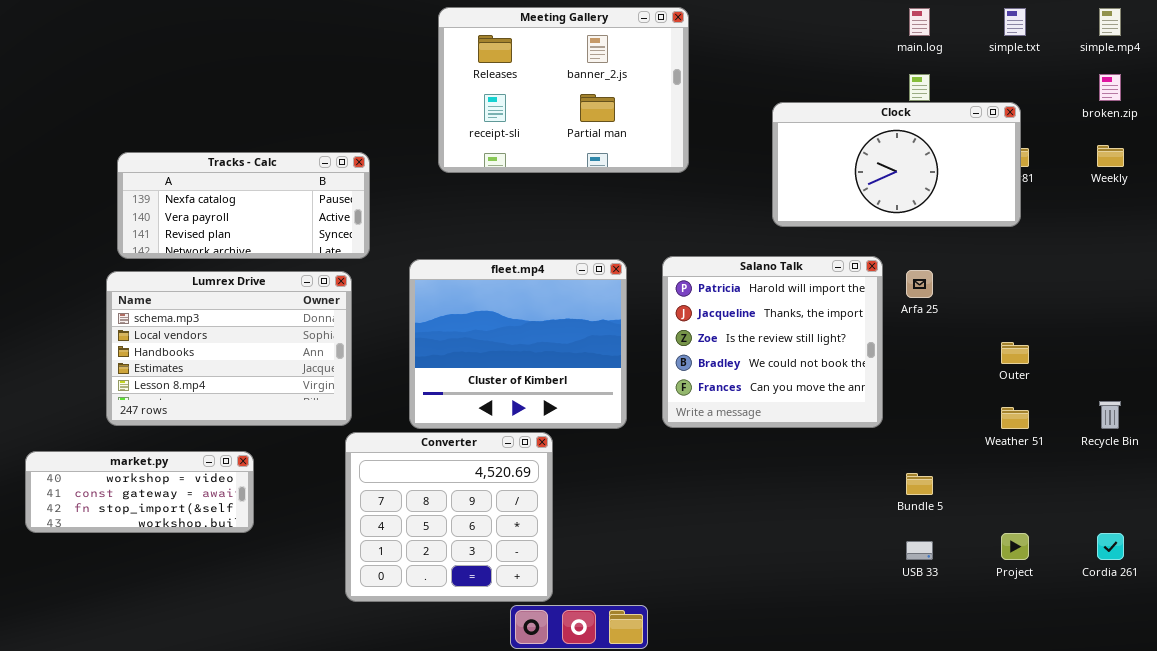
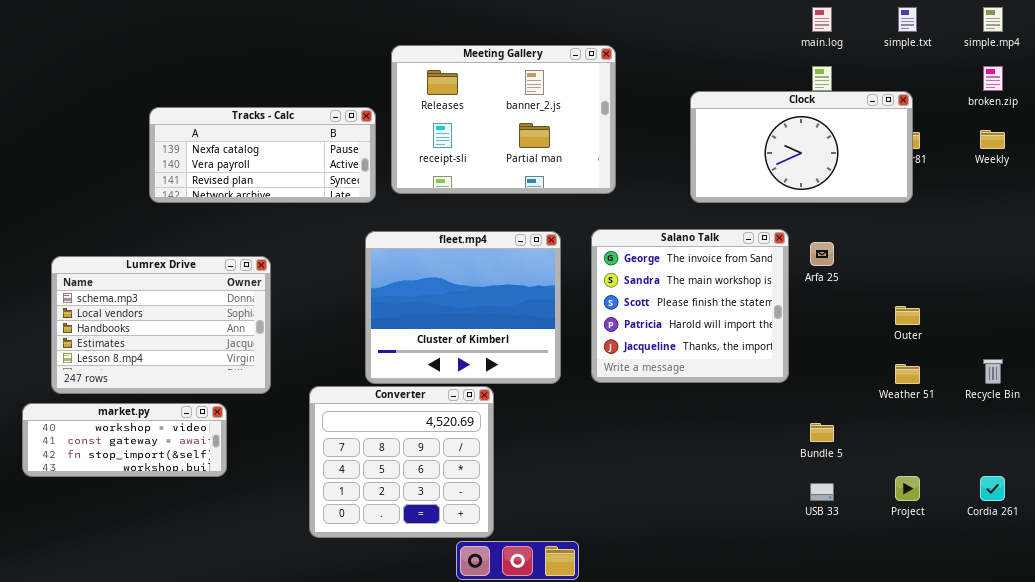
Meeting Gallery: [438,7,689,173] -> [391,45,616,194], moved
Tracks - Calc: [117,152,370,259] -> [149,107,376,203], moved
Salano Talk: [662,256,883,428] -> [591,229,789,383], scrolled up 3 rows
Lumrex Drive: [106,271,352,426] -> [51,256,271,394], moved

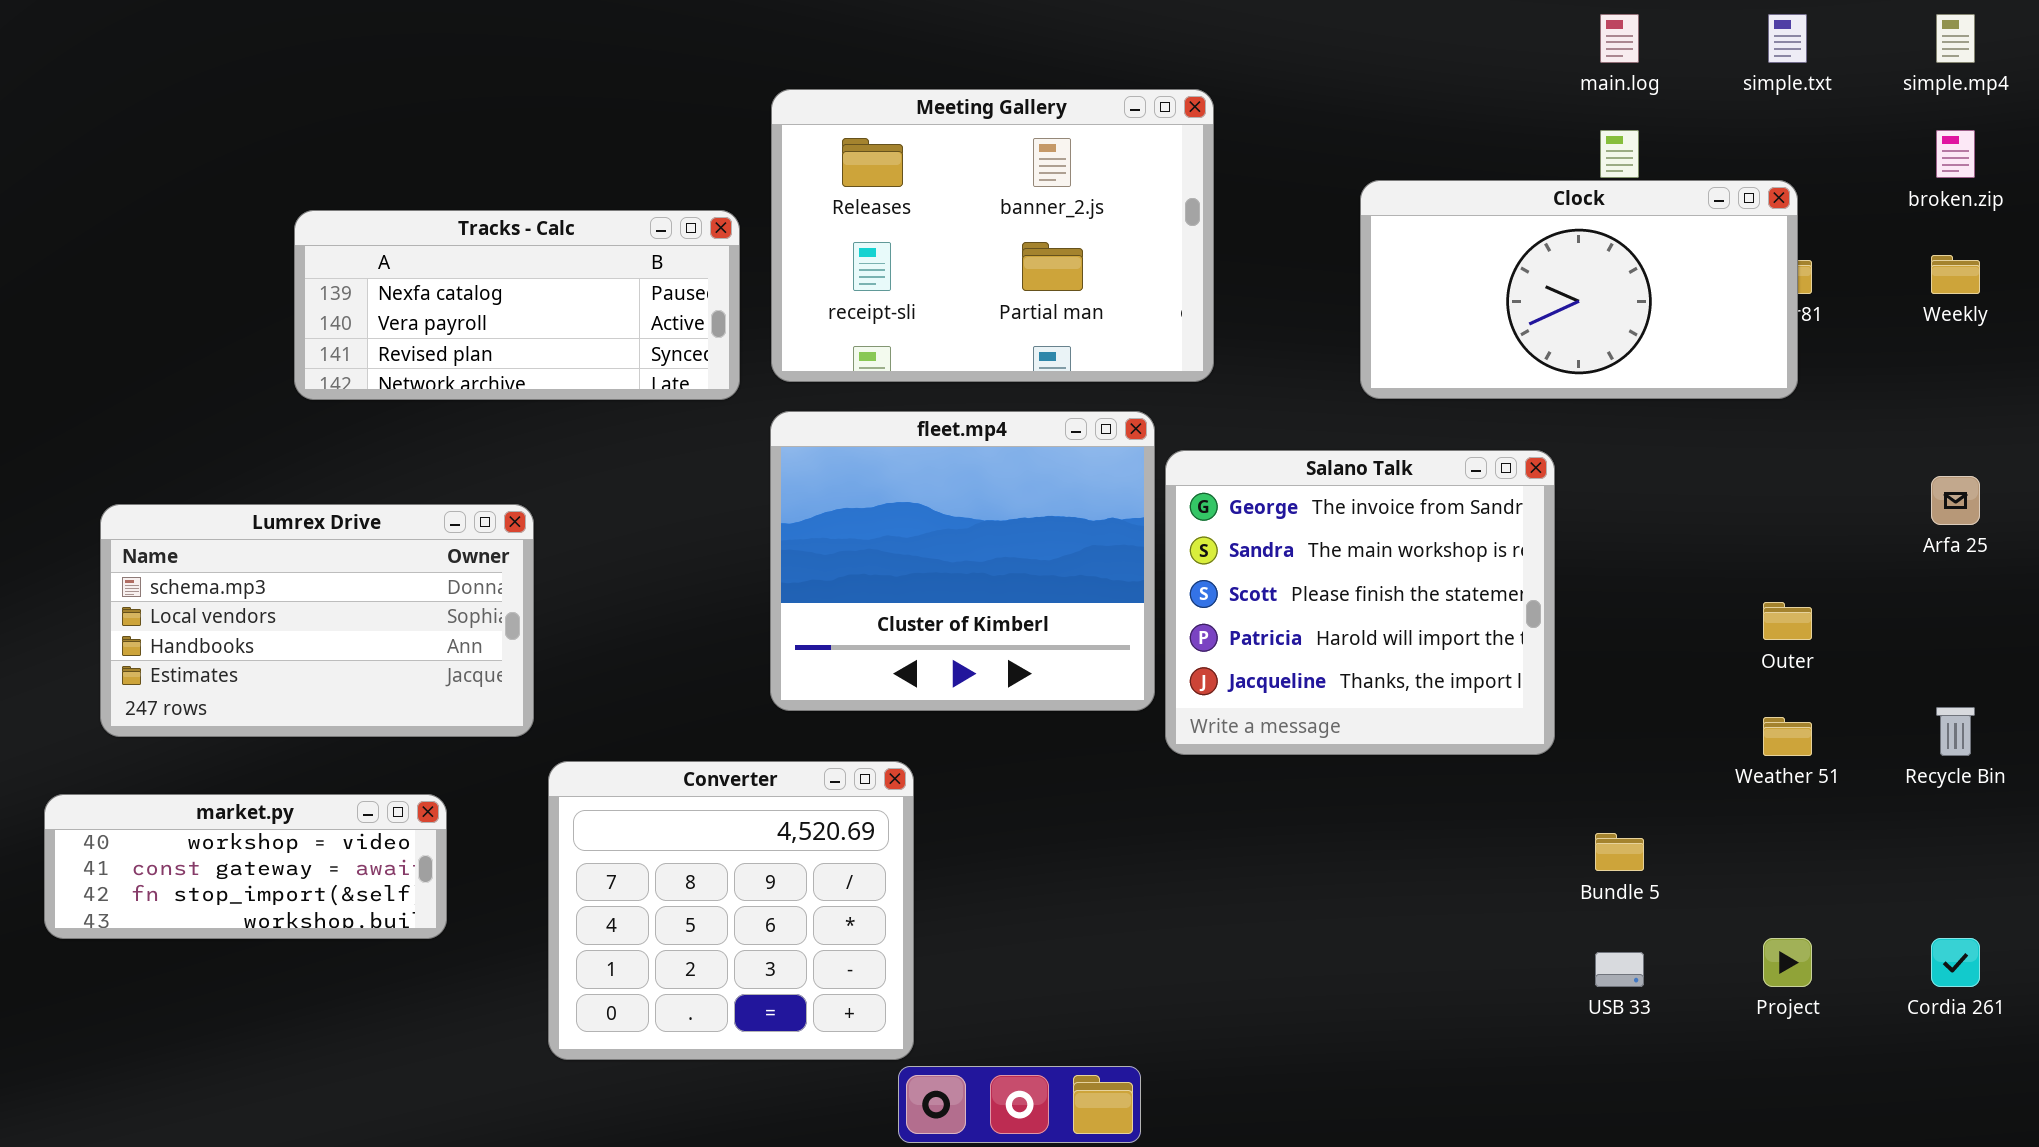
fleet.mp4: [365,231,561,384] -> [770,411,1155,711], moved
Arfa 25: [810,242,834,266] -> [1931,476,1980,525], moved
Lumrex Drive: [51,256,271,394] -> [100,504,534,737], resized
Converter: [309,386,494,538] -> [548,761,914,1060], moved

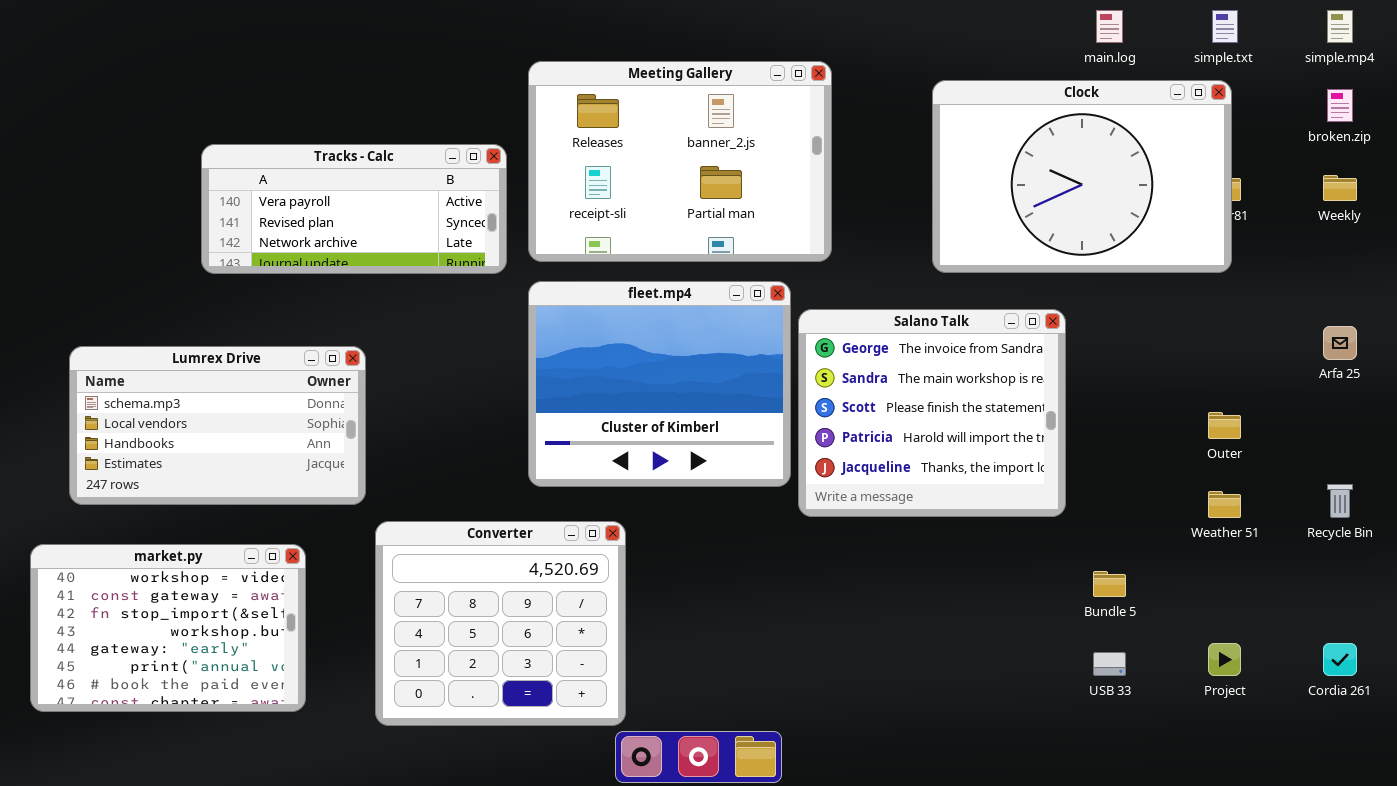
Clock: [1360,180,1798,399] -> [932,80,1232,273], resized
Tracks - Calc: [294,210,740,400] -> [201,144,507,274], scrolled down 1 row
market.py: [44,794,447,939] -> [30,544,306,712], resized

